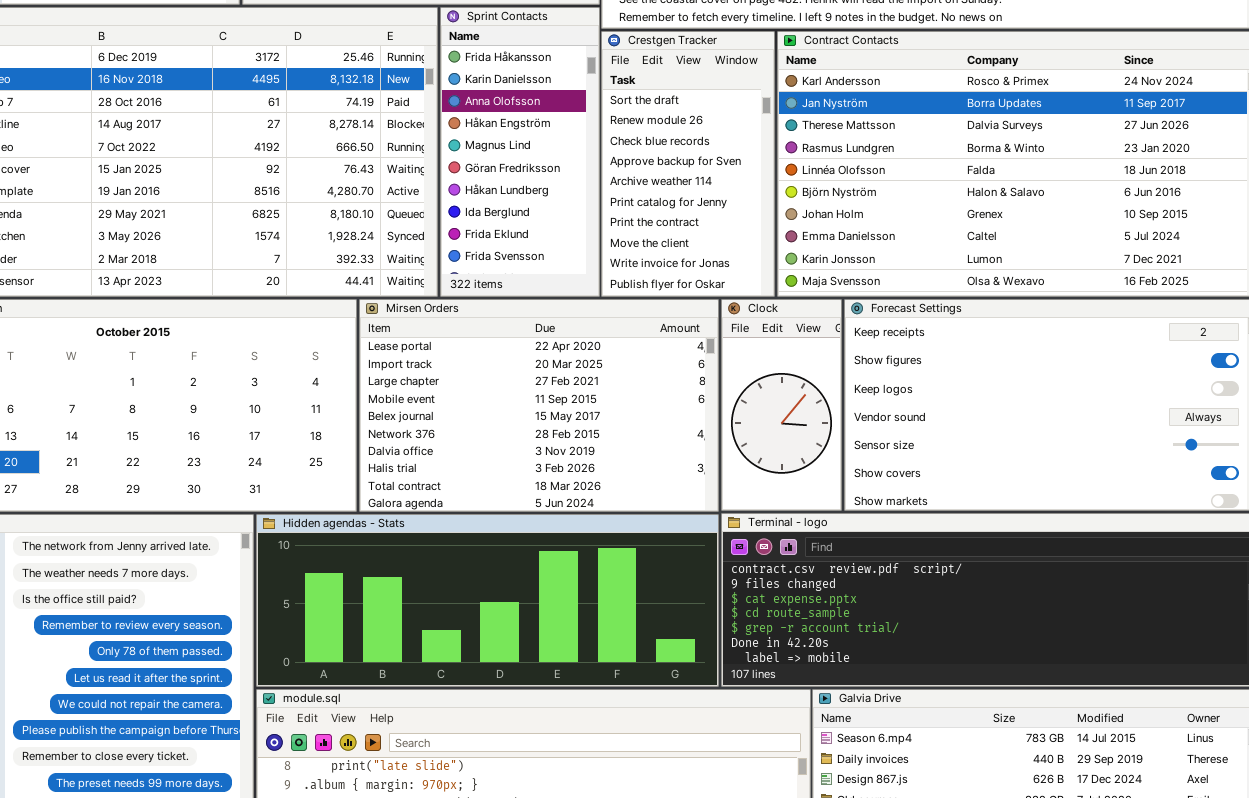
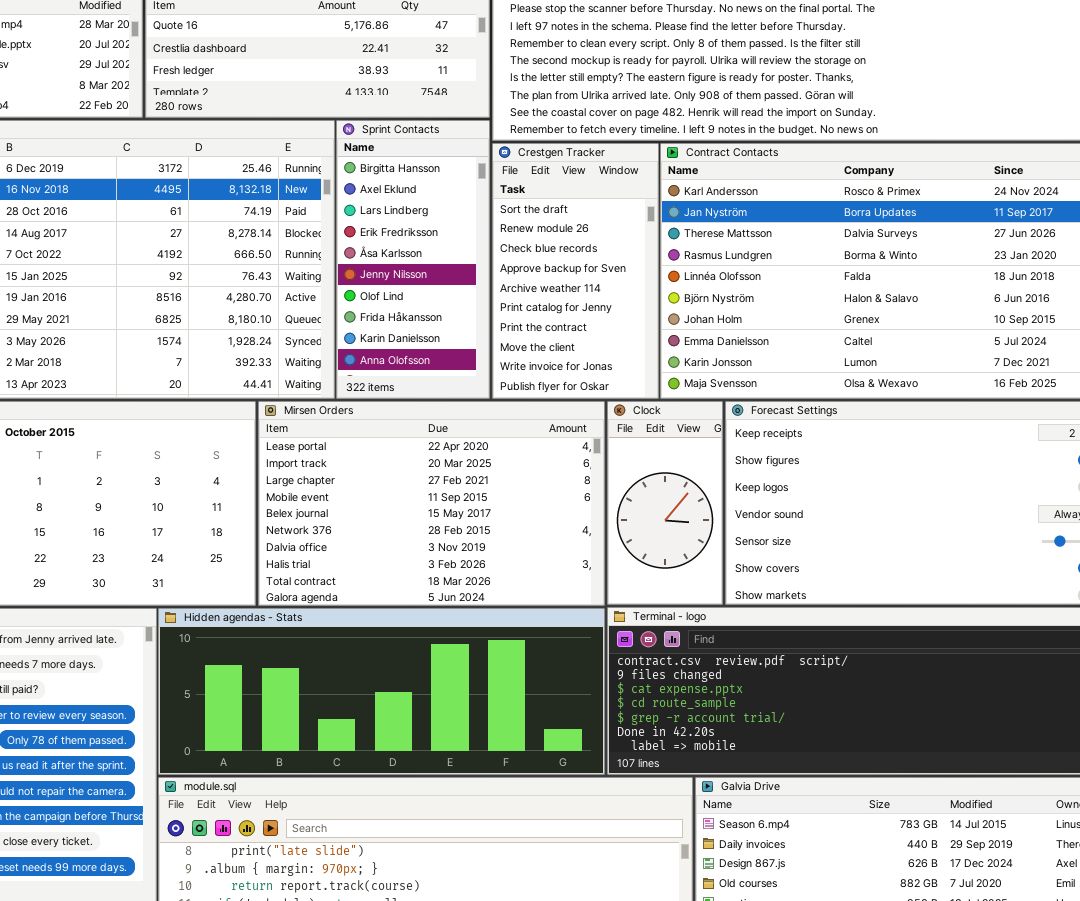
Sprint Contacts: [440,7,600,297] -> [336,120,490,399], scrolled up 7 rows

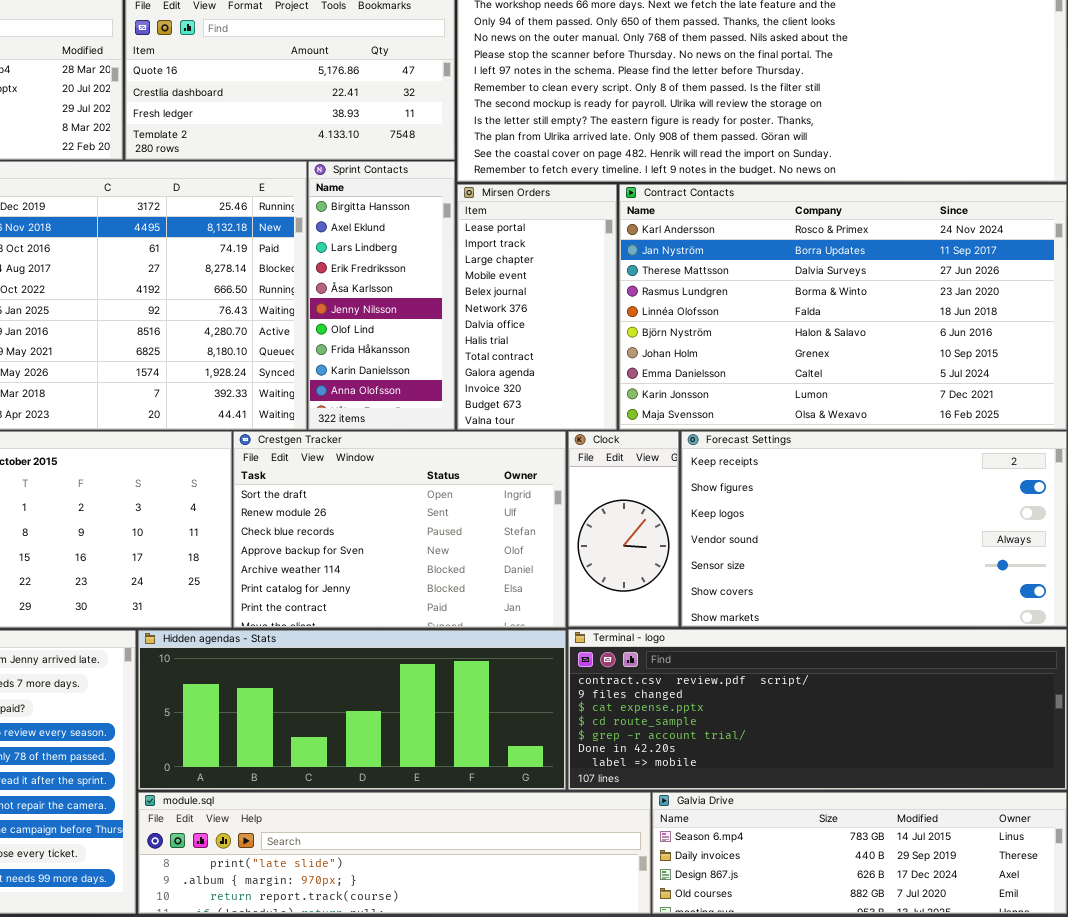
Crestgen Tracker: [492,143,659,399] -> [233,431,566,628], moved, resized
Mirsen Orders: [258,401,605,606] -> [457,184,617,430], moved, resized

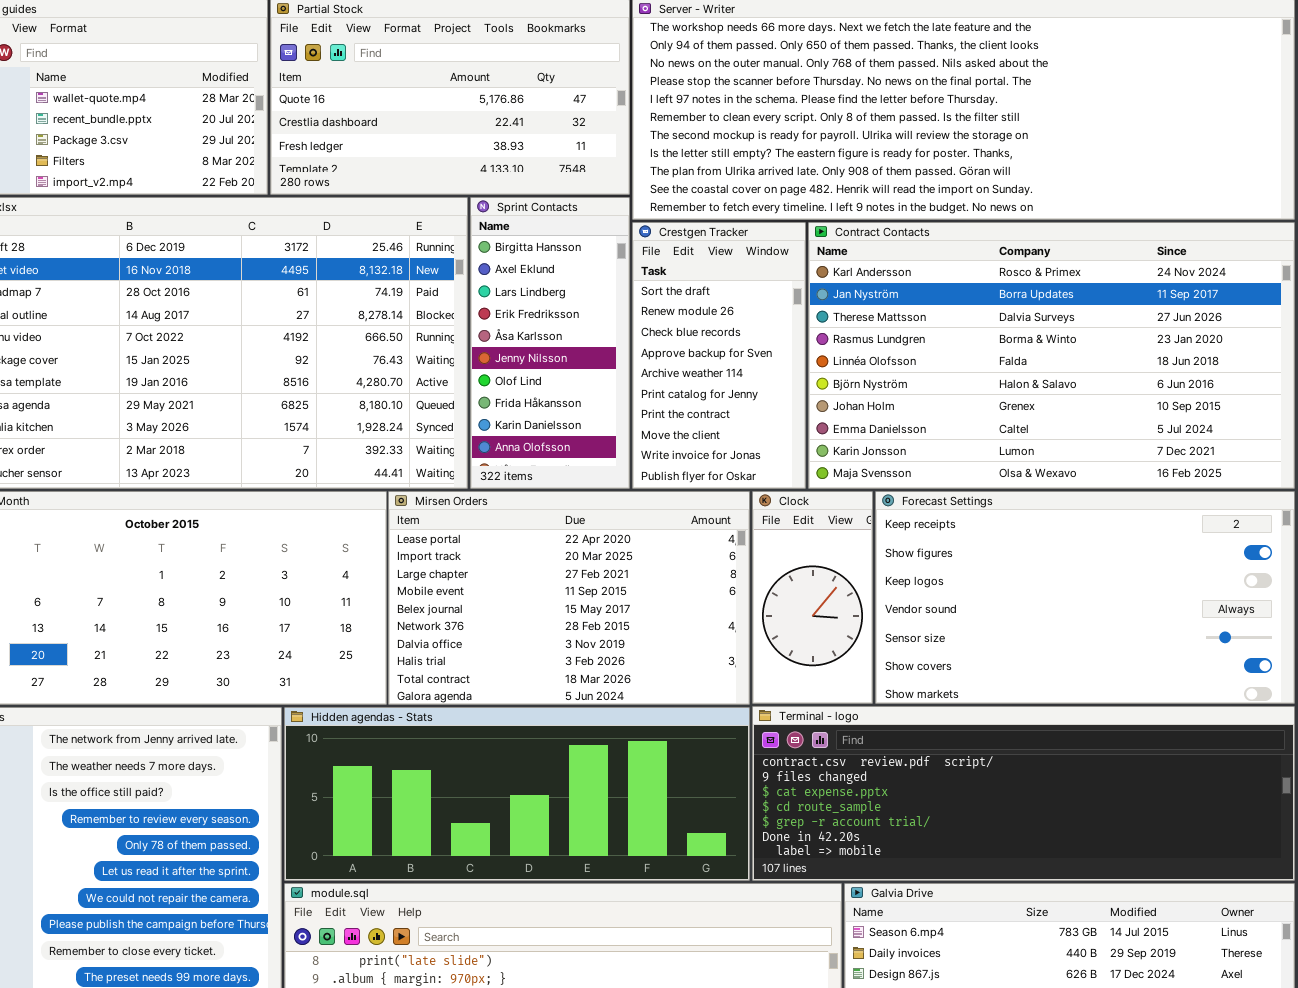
Mirsen Orders: [457,184,617,430] -> [388,491,750,705], moved, resized
Crestgen Tracker: [233,431,566,628] -> [632,222,806,489], moved, resized

